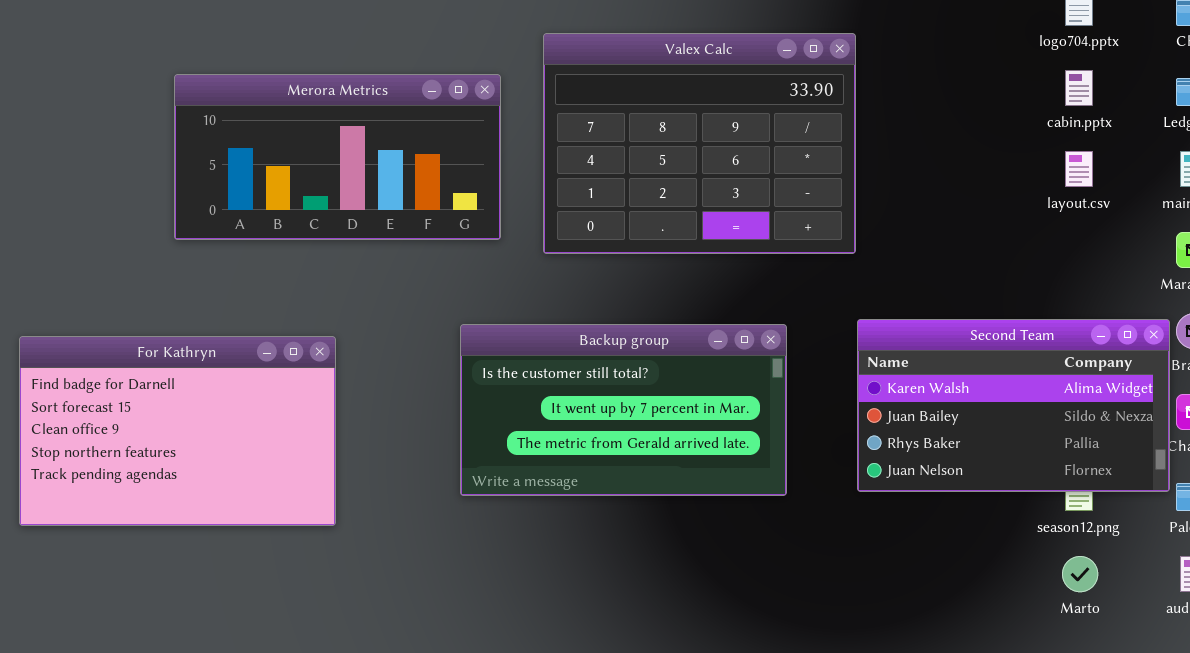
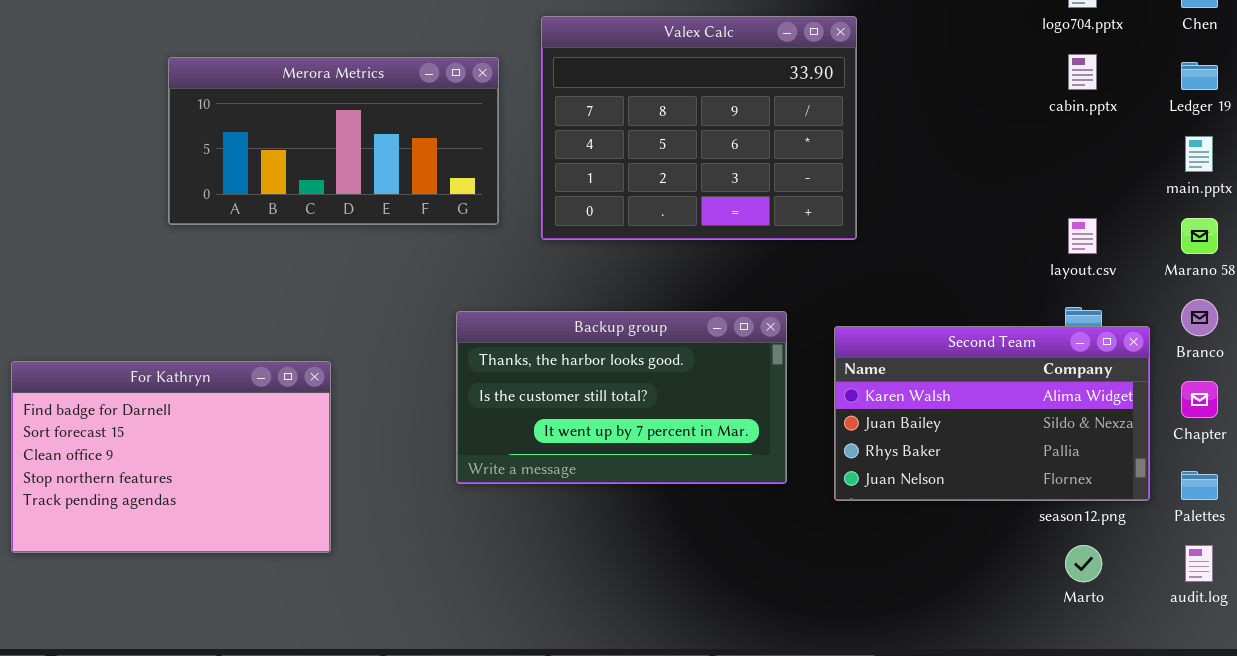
layout.csv: [1065,151,1093,187] -> [1068,218,1097,254], moved
Second Team: [857,319,1170,492] -> [834,326,1150,501], moved
Backup group: [460,324,787,496] -> [456,311,787,484], scrolled up 1 row
For Kathryn: [19,336,336,526] -> [11,361,331,553], moved

